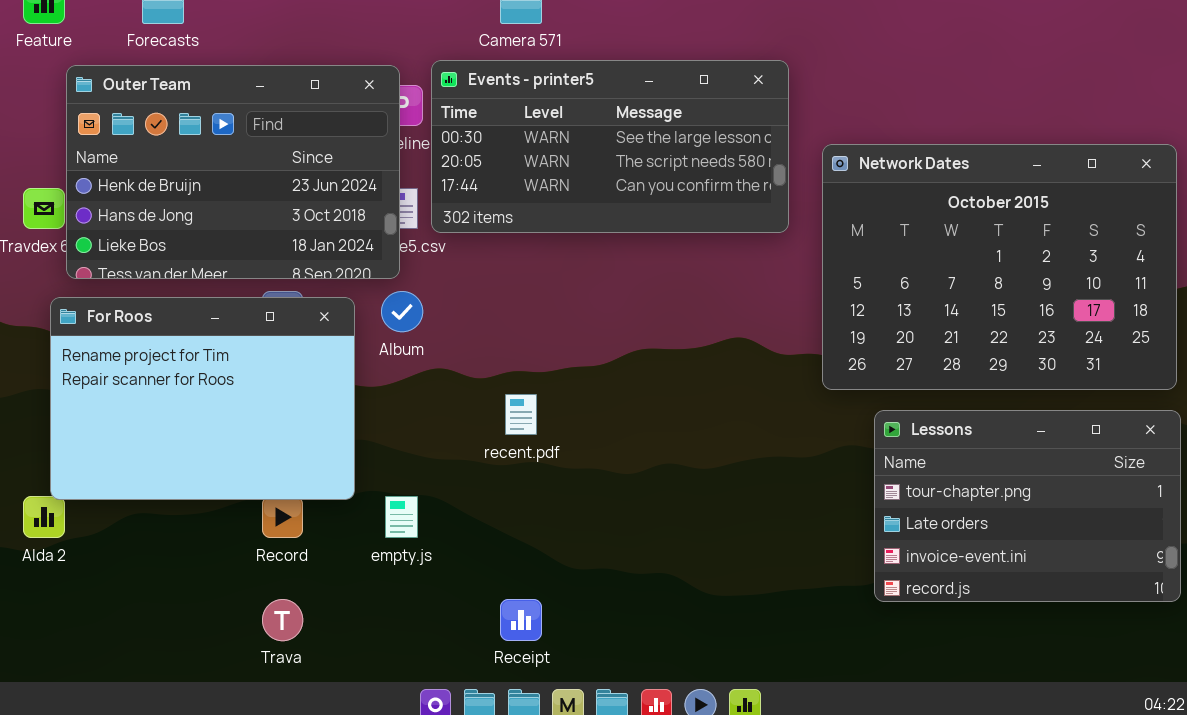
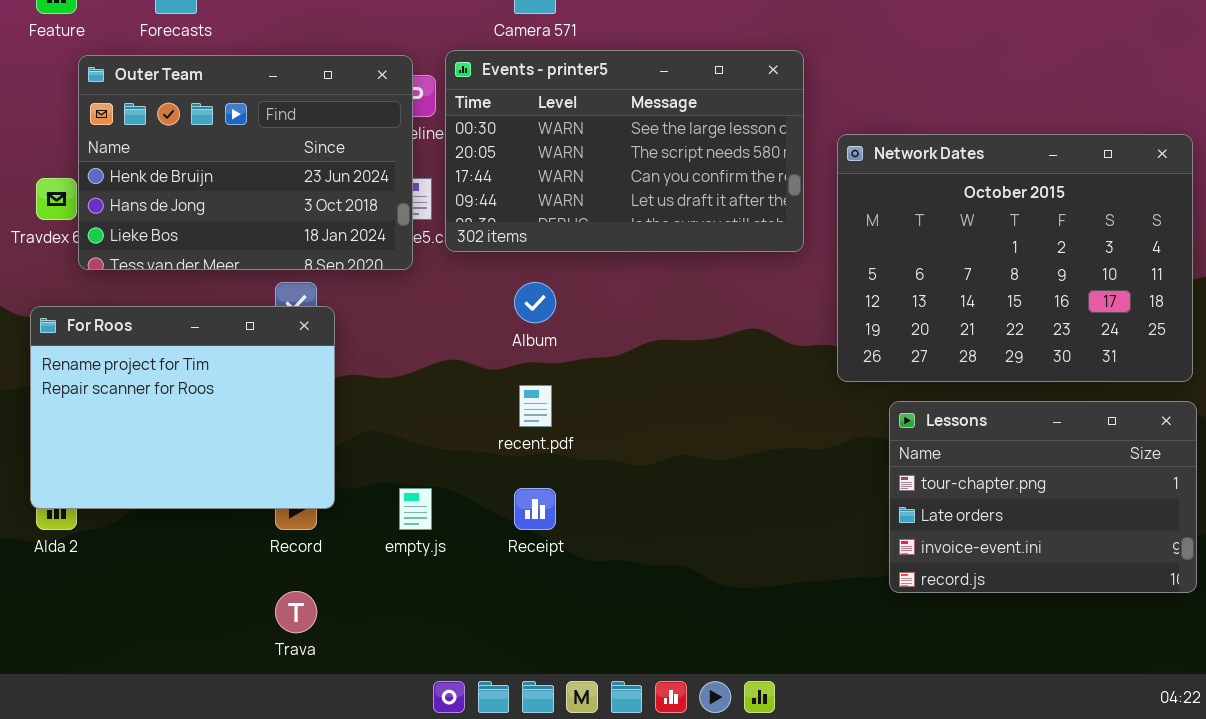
Events - printer5: [431,60,789,233] -> [445,50,804,252], resized
Album: [381,291,423,332] -> [514,282,556,323], moved
For Roos: [50,297,355,500] -> [30,306,335,509], moved
Receipt: [500,599,542,641] -> [514,488,556,530], moved

